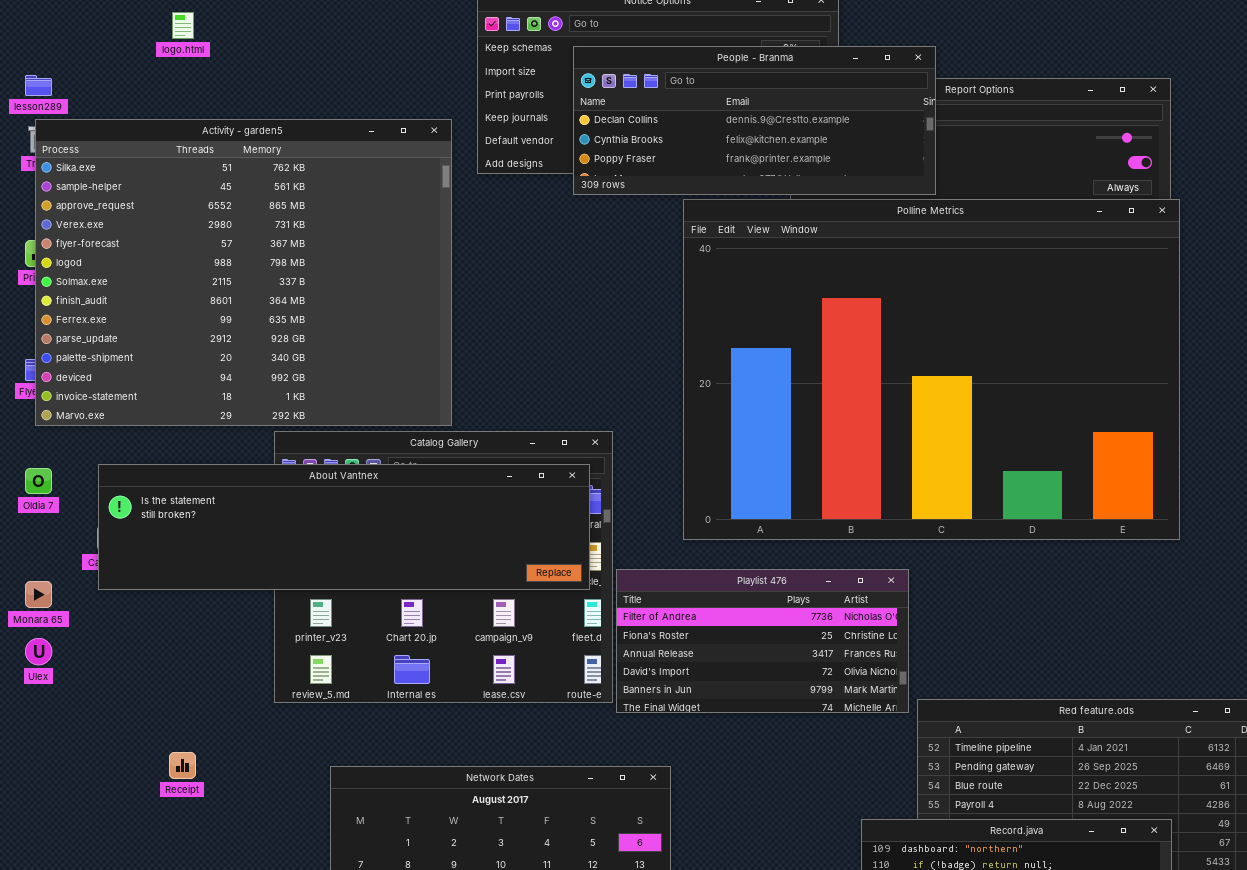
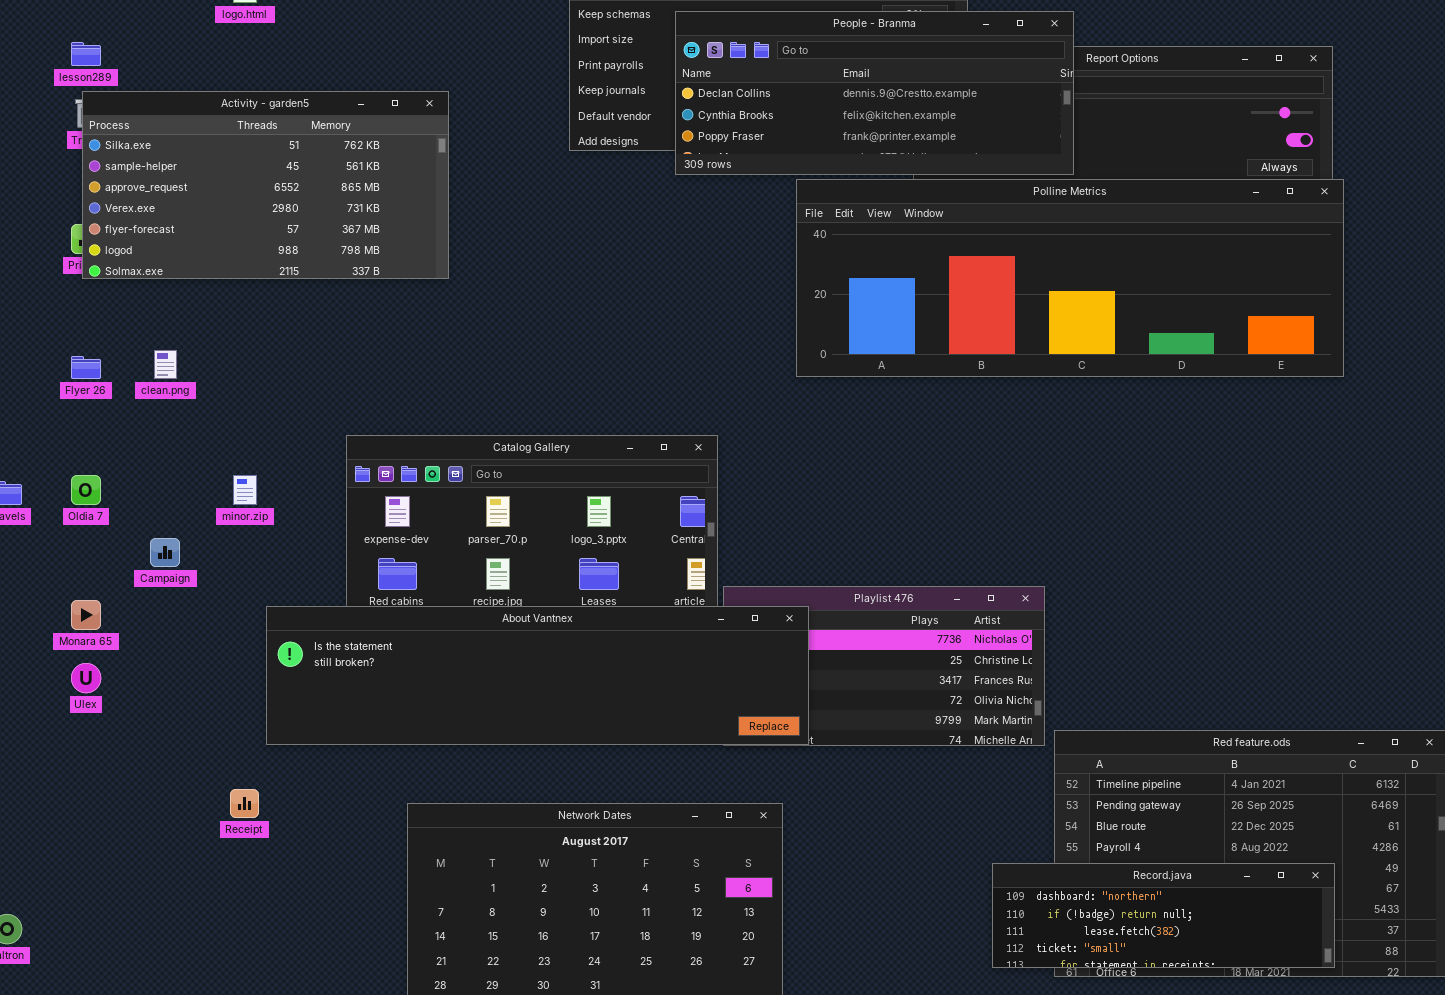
Activity - garden5: [35,119,452,426] -> [82,91,449,279], resized
Polline Metrics: [683,199,1180,540] -> [796,179,1344,377], resized
About Vantnex: [98,464,590,590] -> [266,606,809,745], moved

